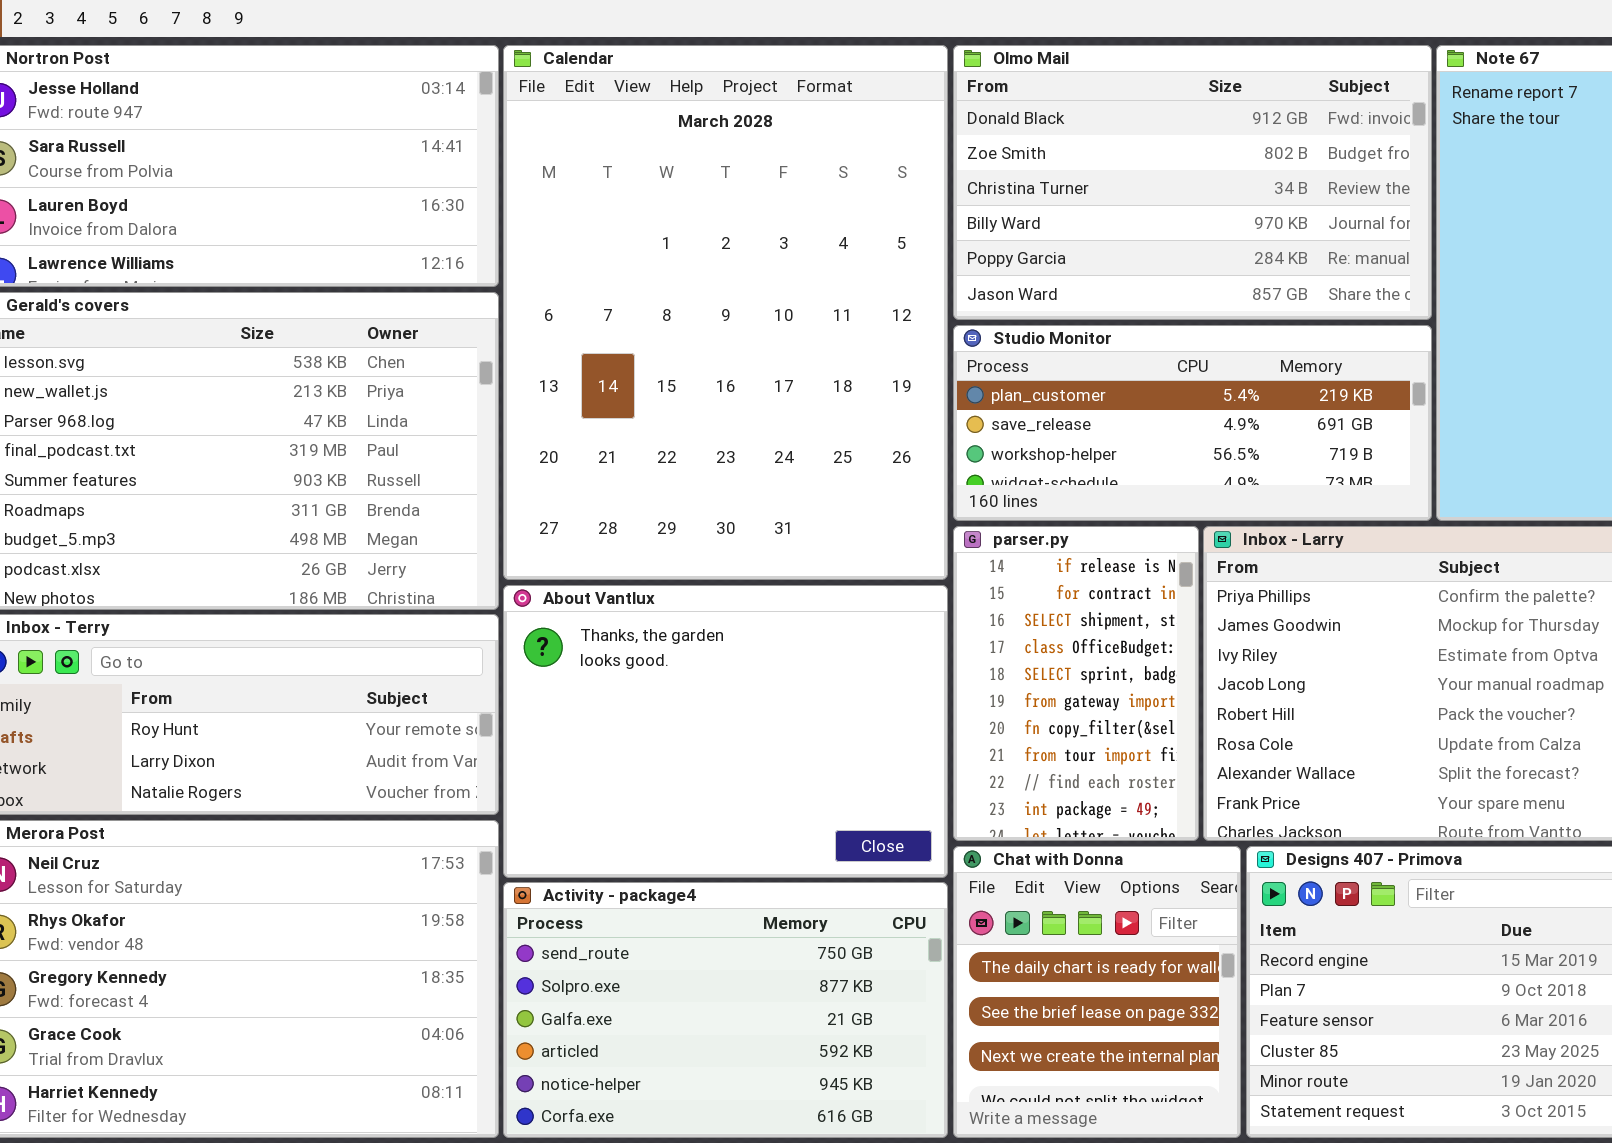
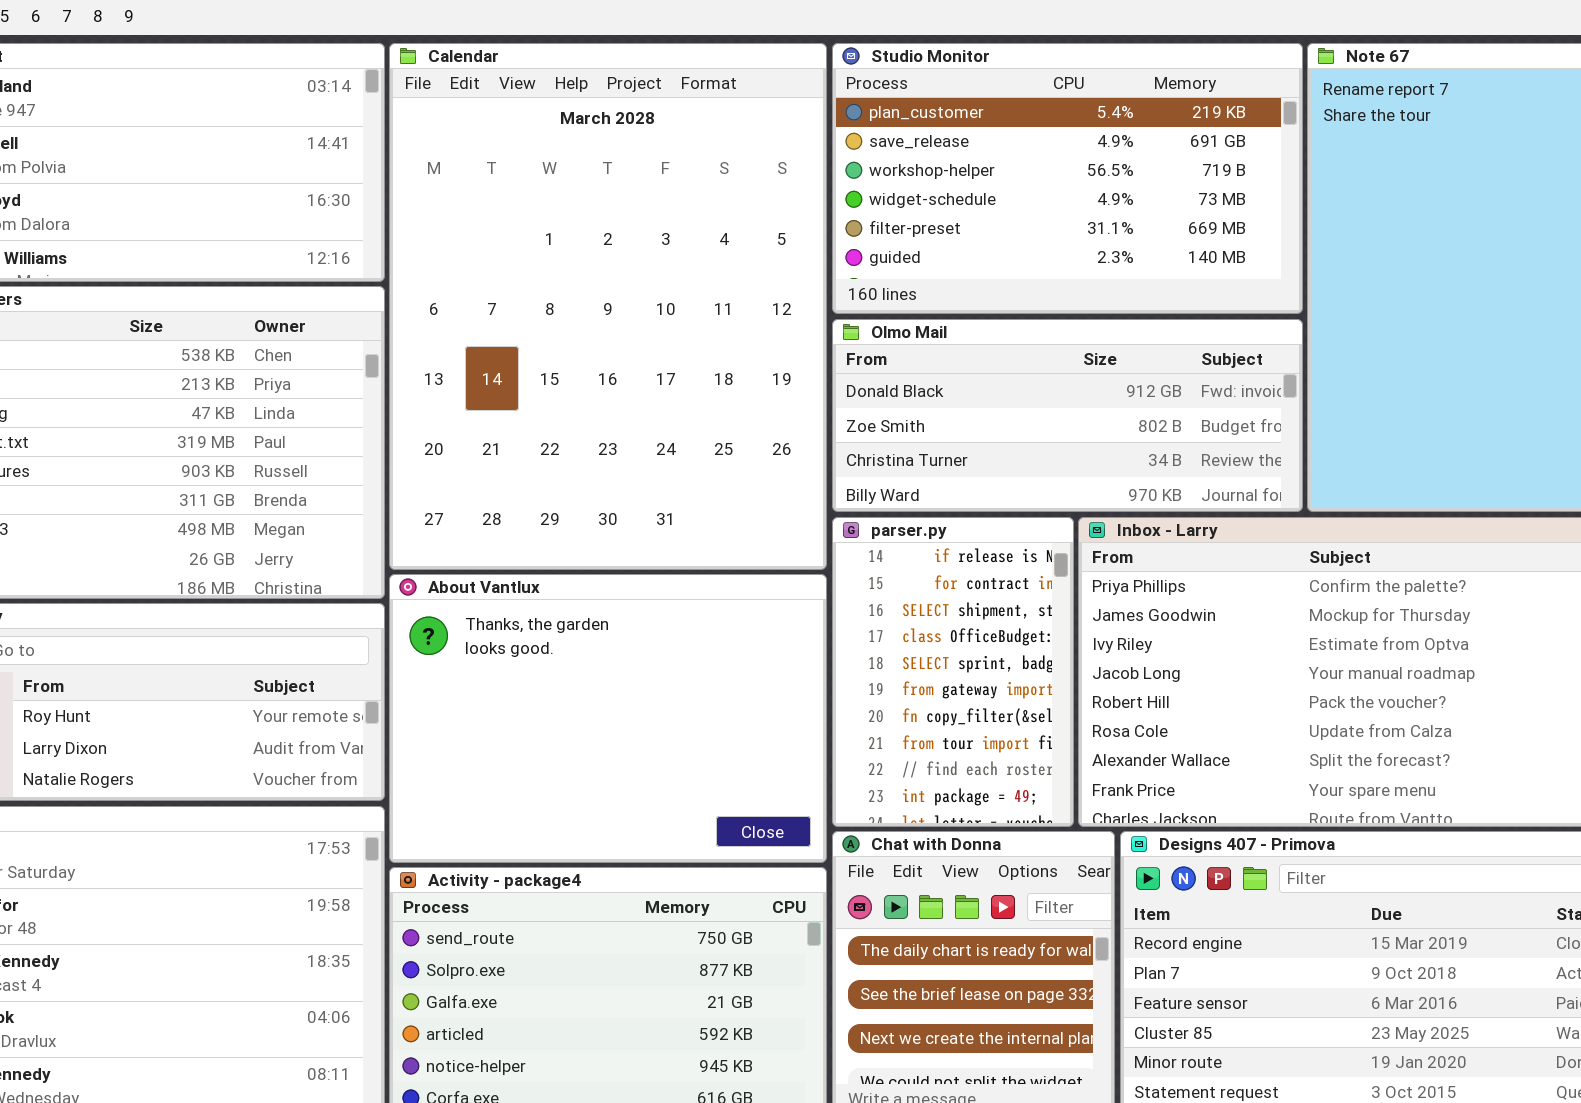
Olmo Mail: [953,45,1432,320] -> [832,319,1303,512], moved, resized
Studio Monitor: [953,325,1432,521] -> [832,43,1303,314], moved, resized

